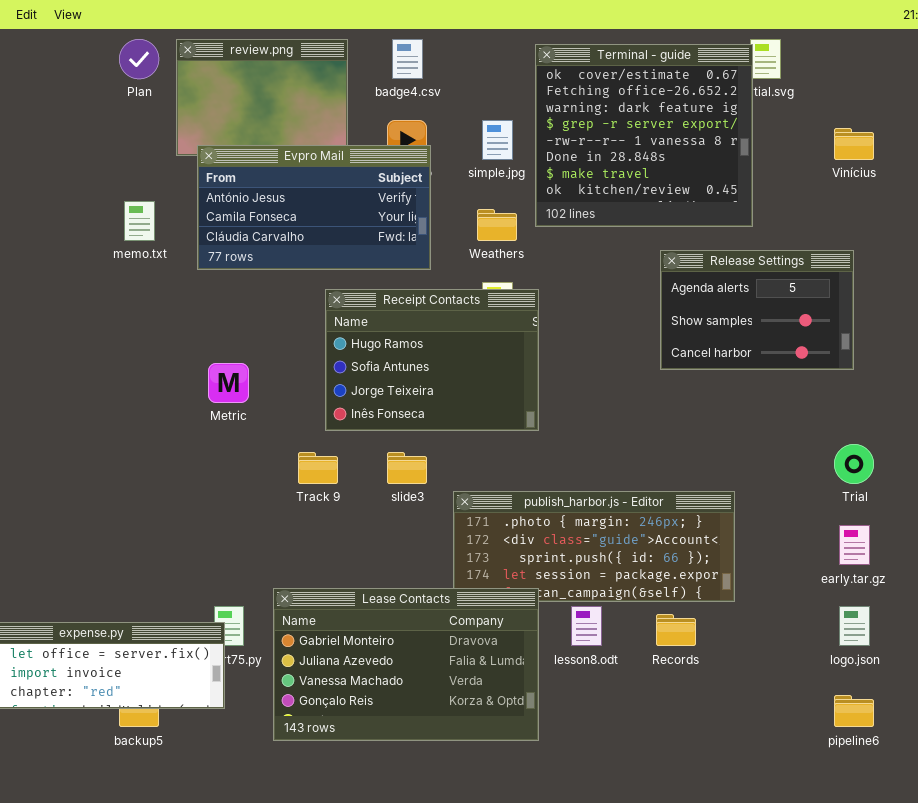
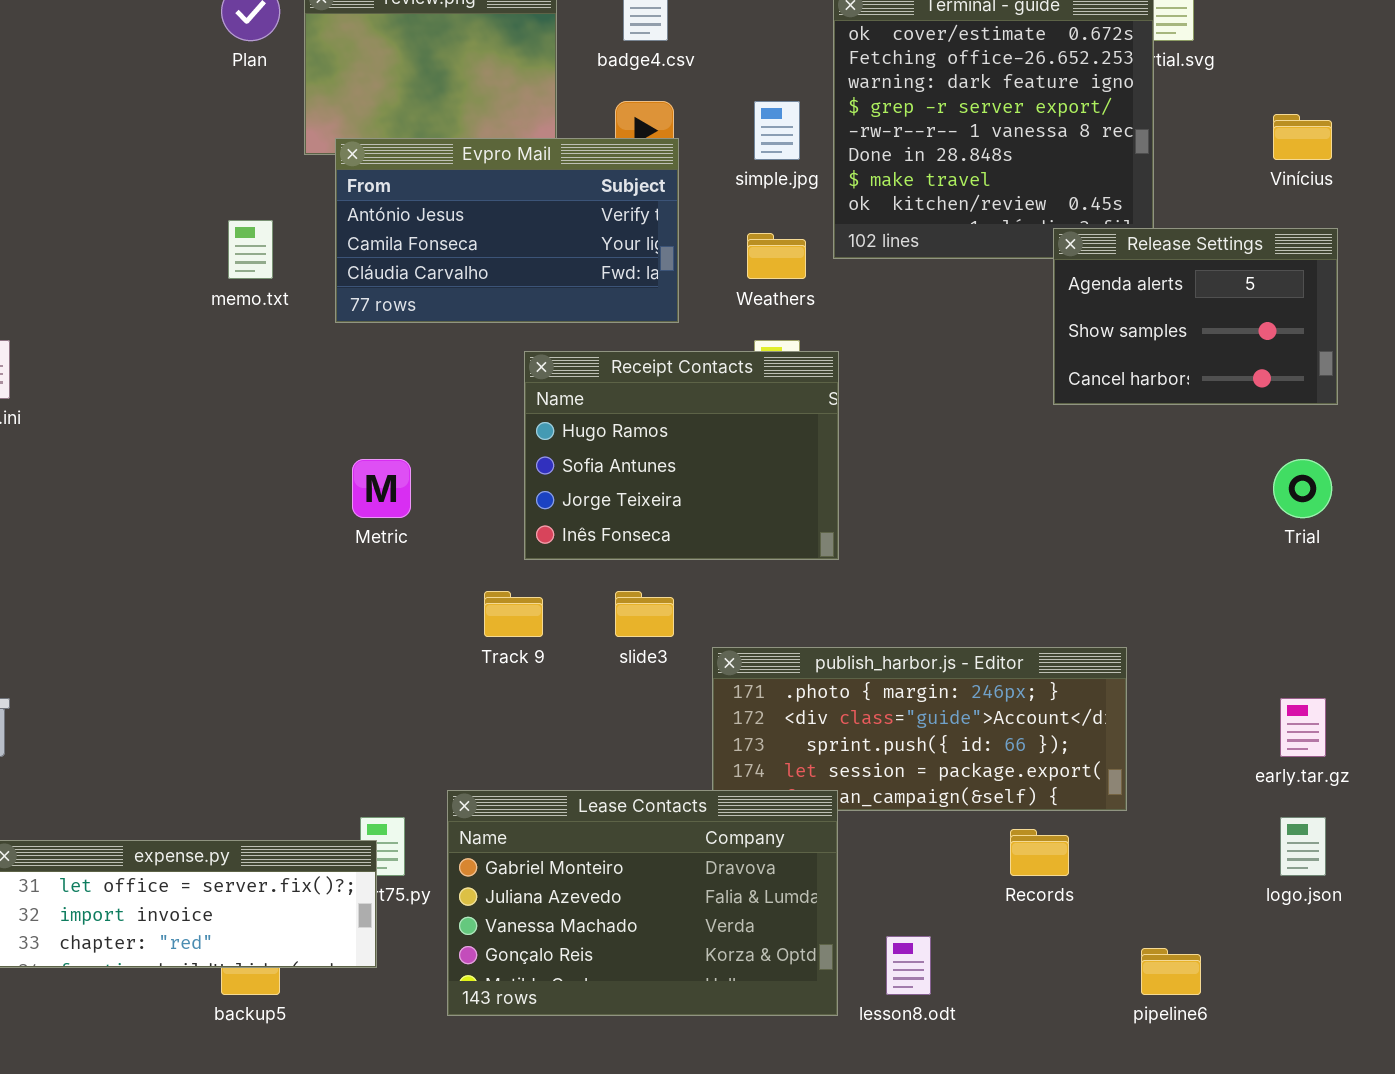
Release Settings: [660,250,854,370] -> [1053,228,1338,405], moved
Trial: [834,444,874,484] -> [1273,459,1332,518], moved
lesson8.odt: [571,606,602,646] -> [886,936,931,995], moved
pipeline6: [834,695,874,727] -> [1141,948,1201,995], moved

